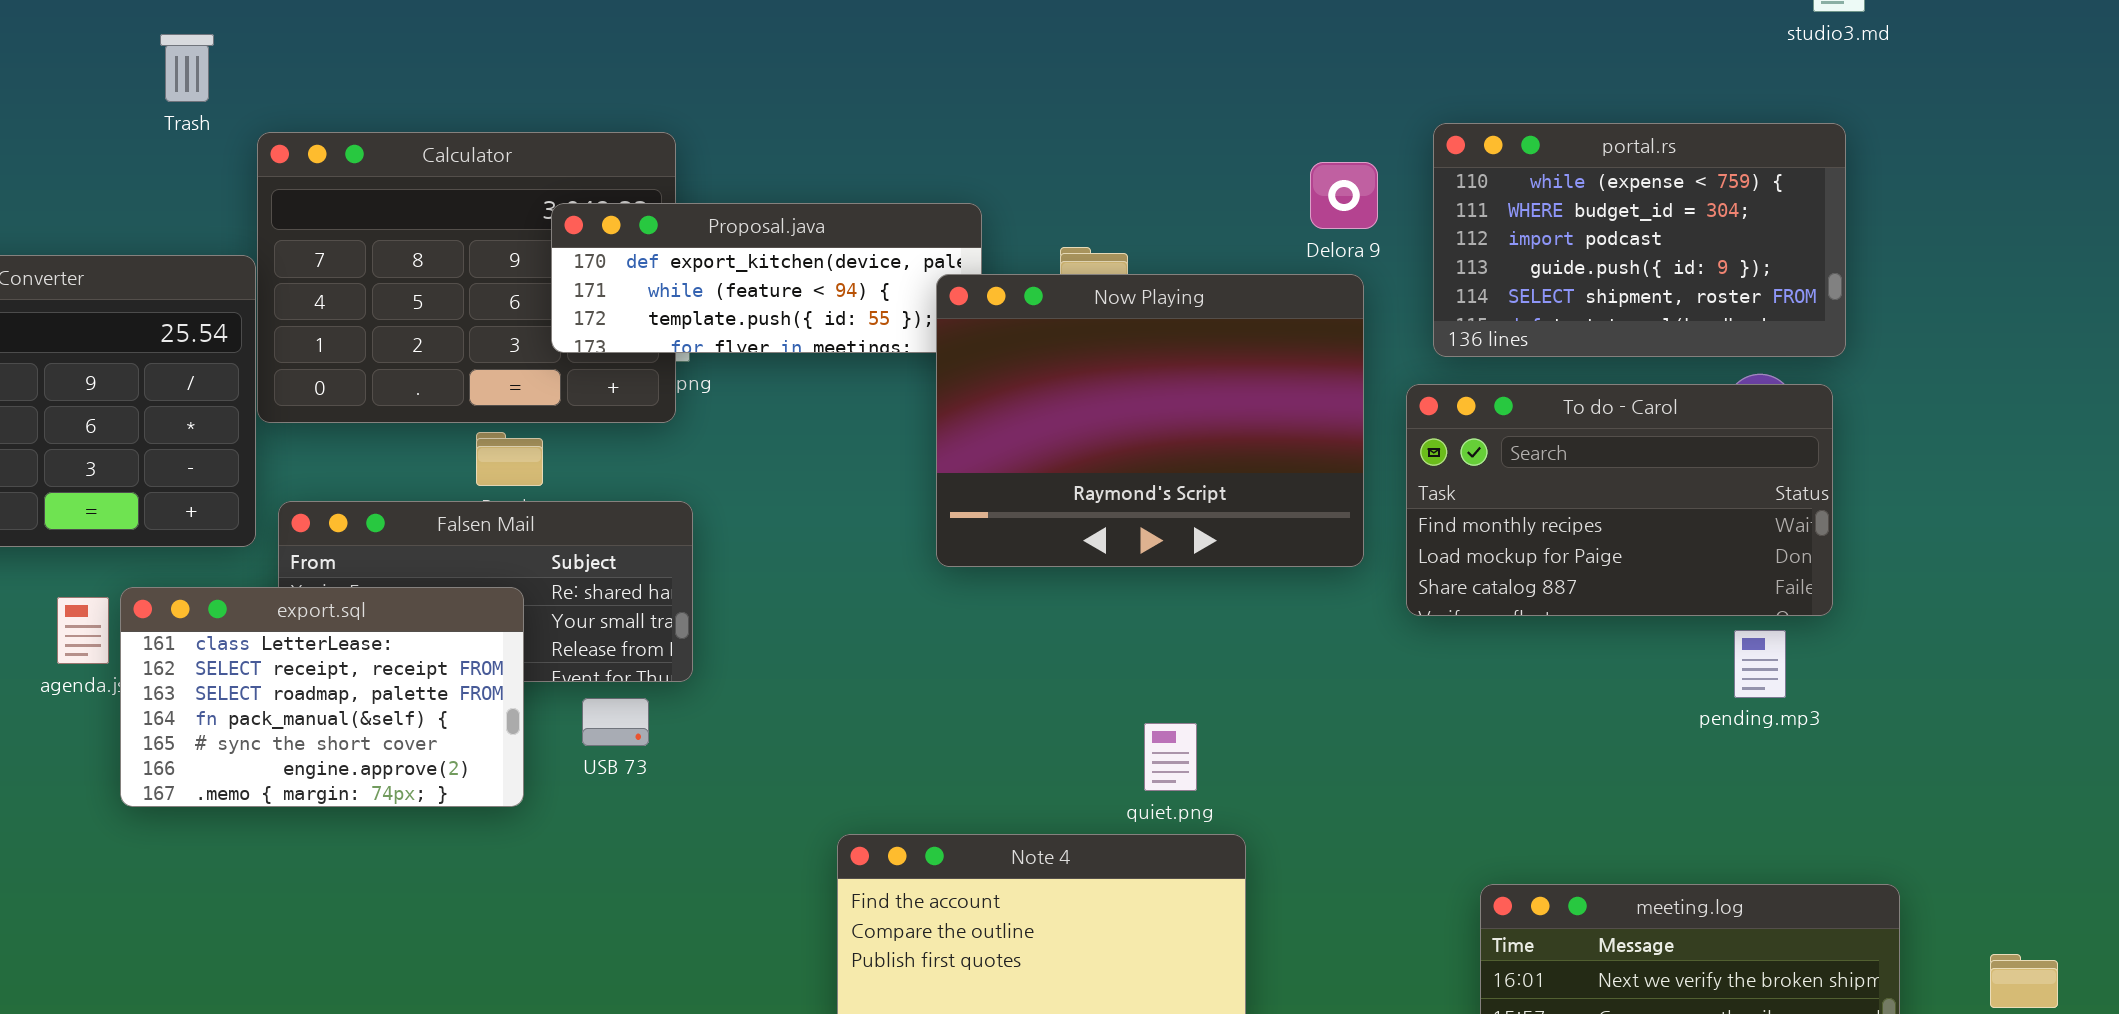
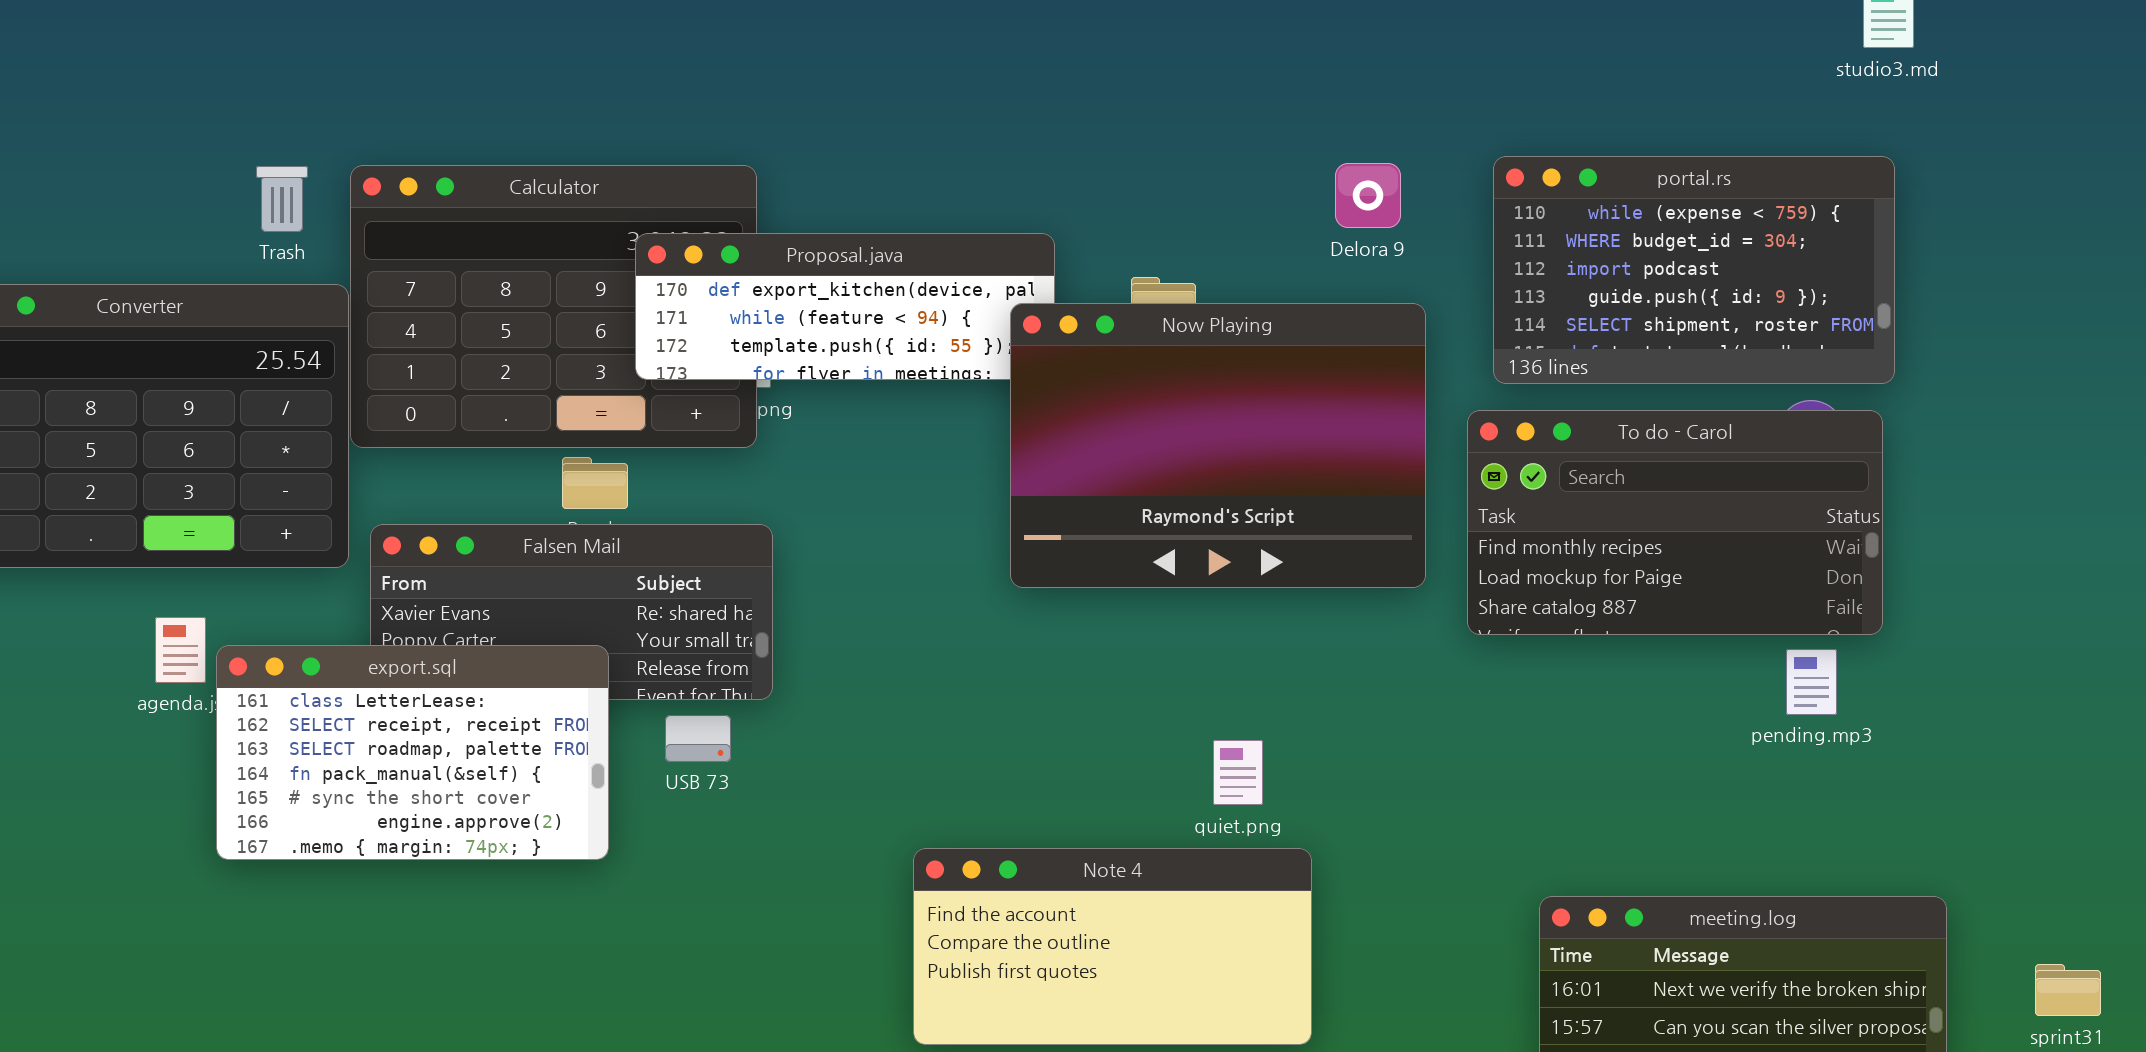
Trash: [160,34,214,102] -> [256,166,308,232], moved
Delora 9: [1310,162,1378,229] -> [1335,163,1401,228], moved
export.sql: [120,587,524,807] -> [216,645,609,860], moved

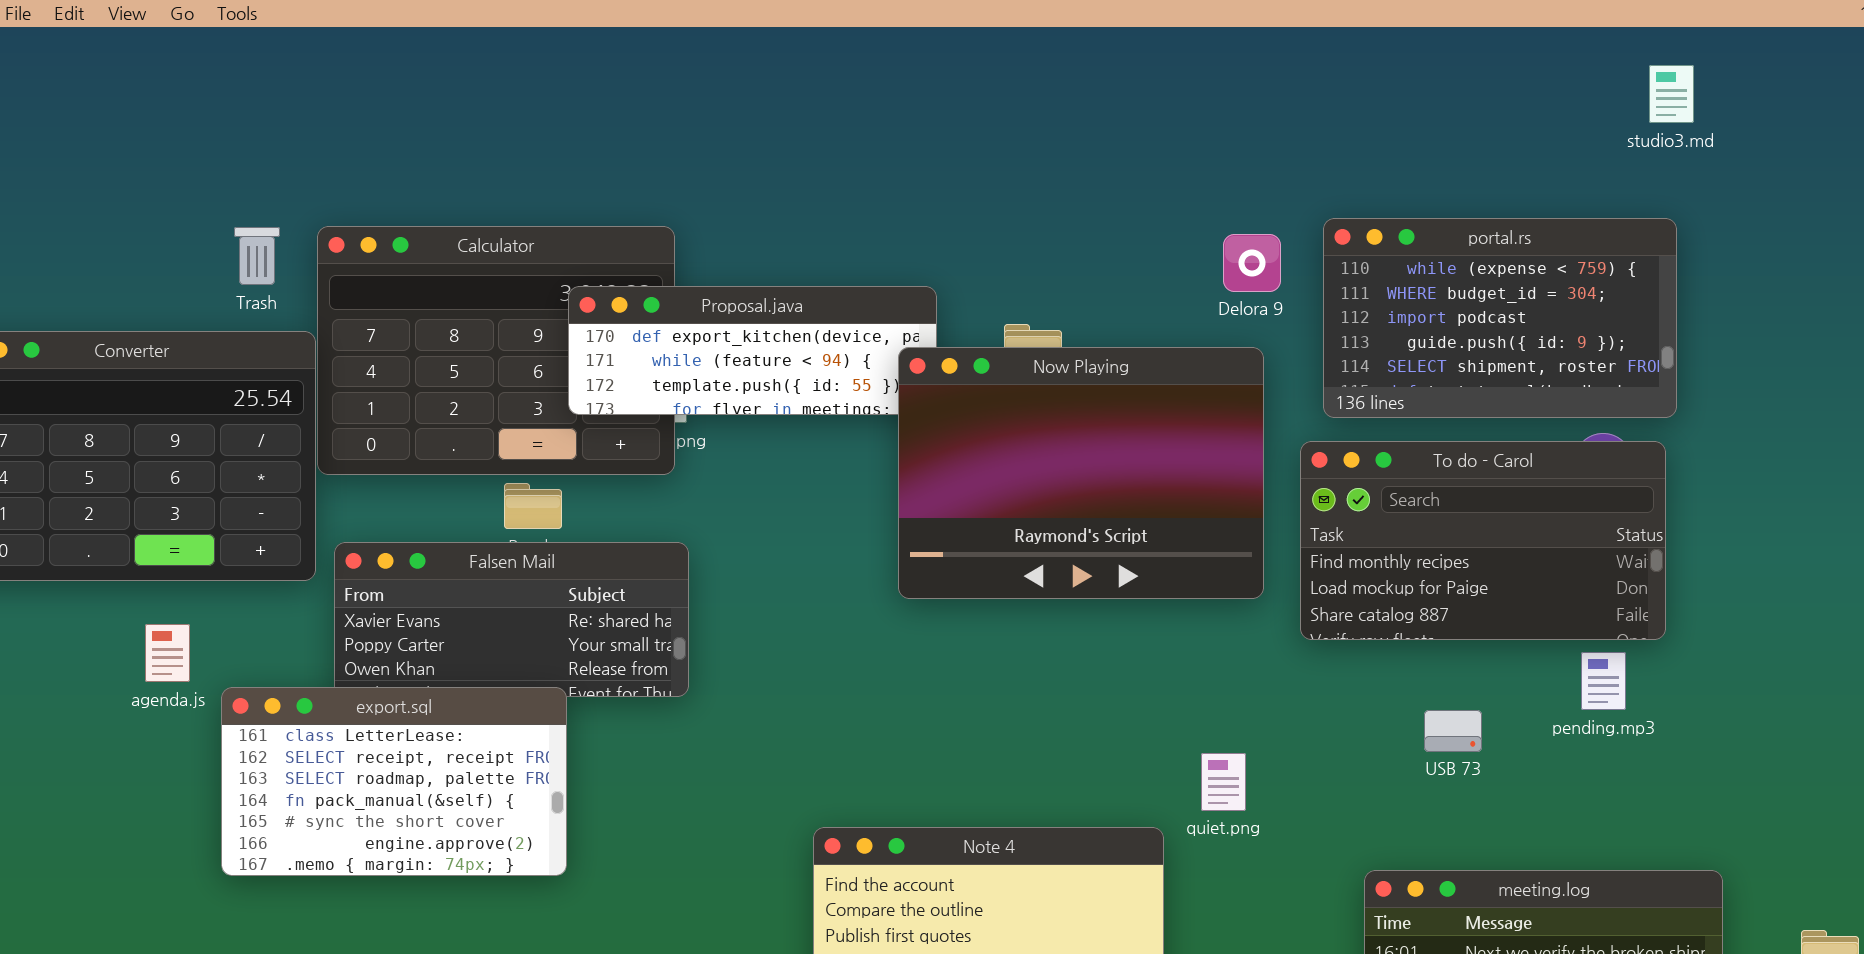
Delora 9: [1335,163,1401,228] -> [1223,234,1281,292], moved
export.sql: [216,645,609,860] -> [221,687,567,876], moved
USB 73: [665,715,731,762] -> [1424,710,1482,752], moved
quiet.png: [1213,740,1263,805] -> [1201,753,1246,811], moved

